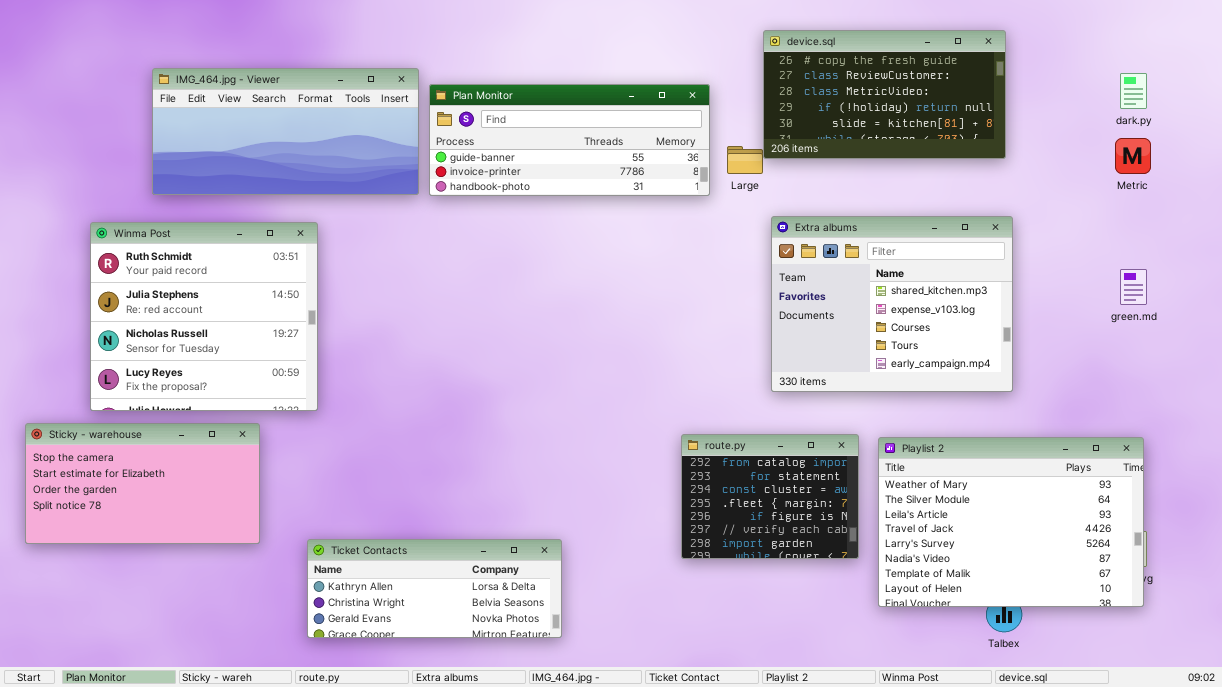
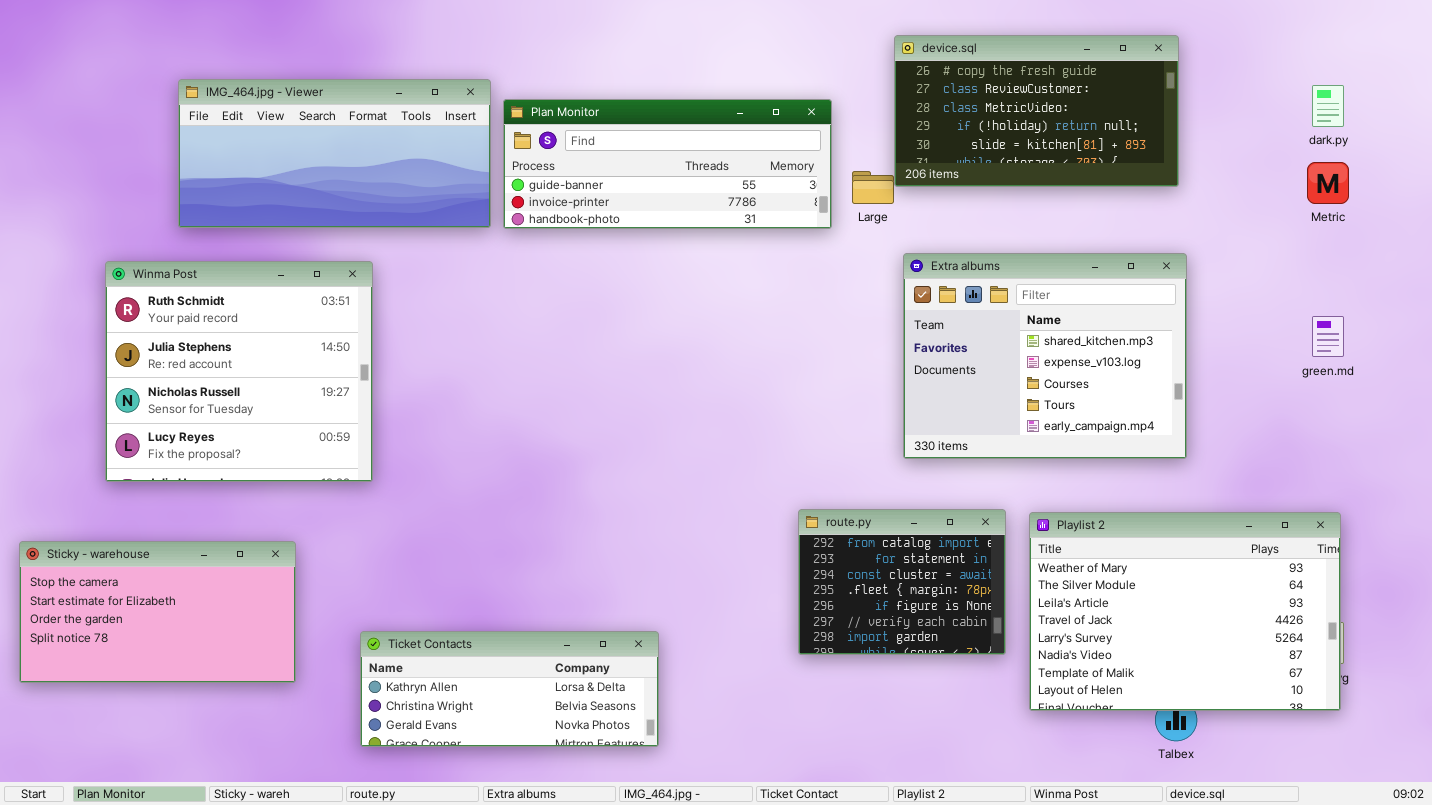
Sticky - warehouse: [25,423,260,544] -> [19,541,296,683], moved

